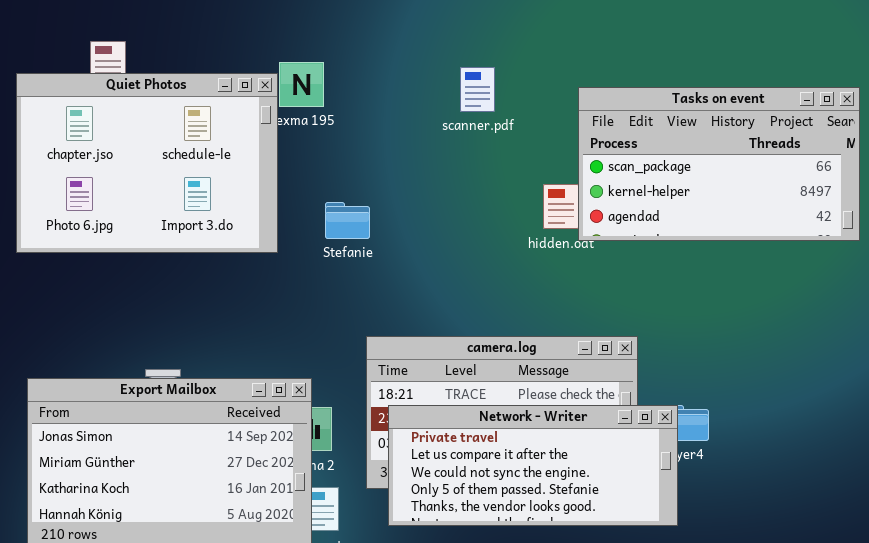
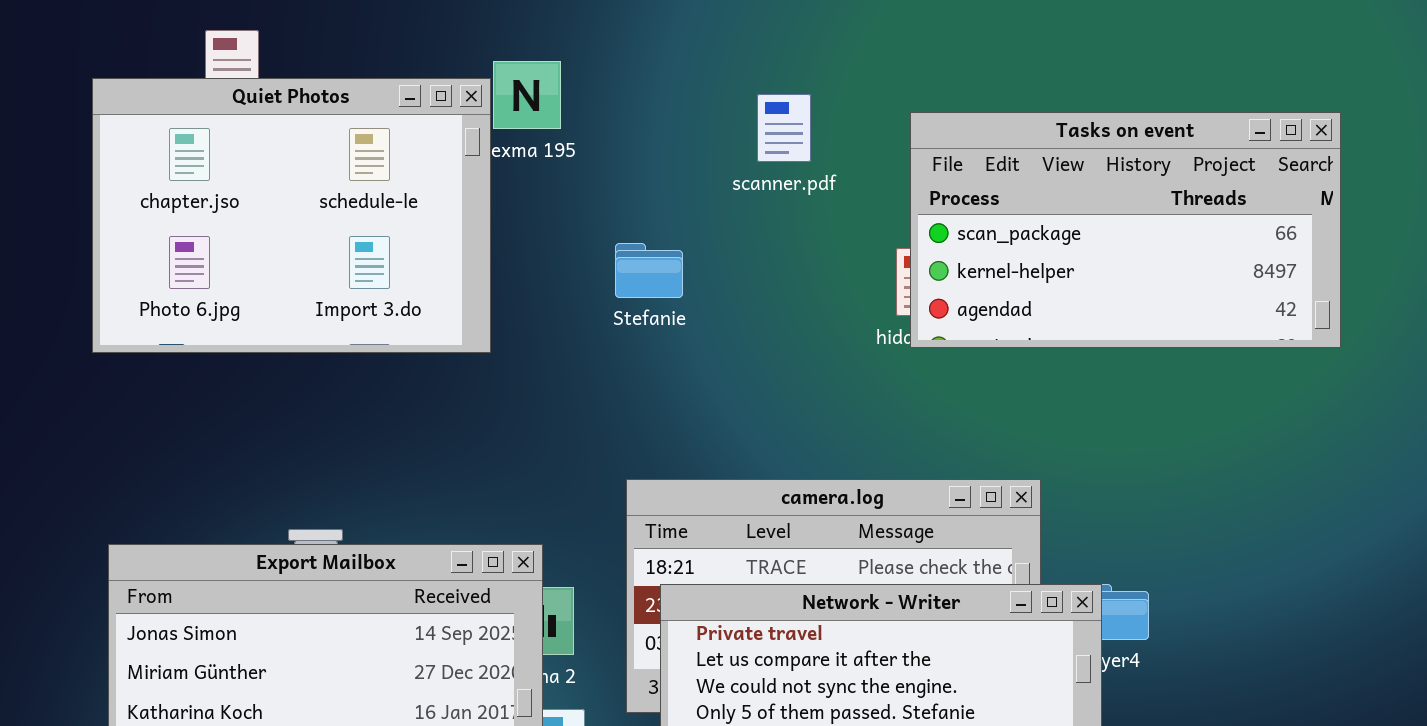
scanner.pdf: [460,67,495,112] -> [757,94,811,162], moved
Tasks on event: [578,87,860,241] -> [910,112,1341,348], moved
Stefanie: [325,202,370,239] -> [615,243,683,298], moved

